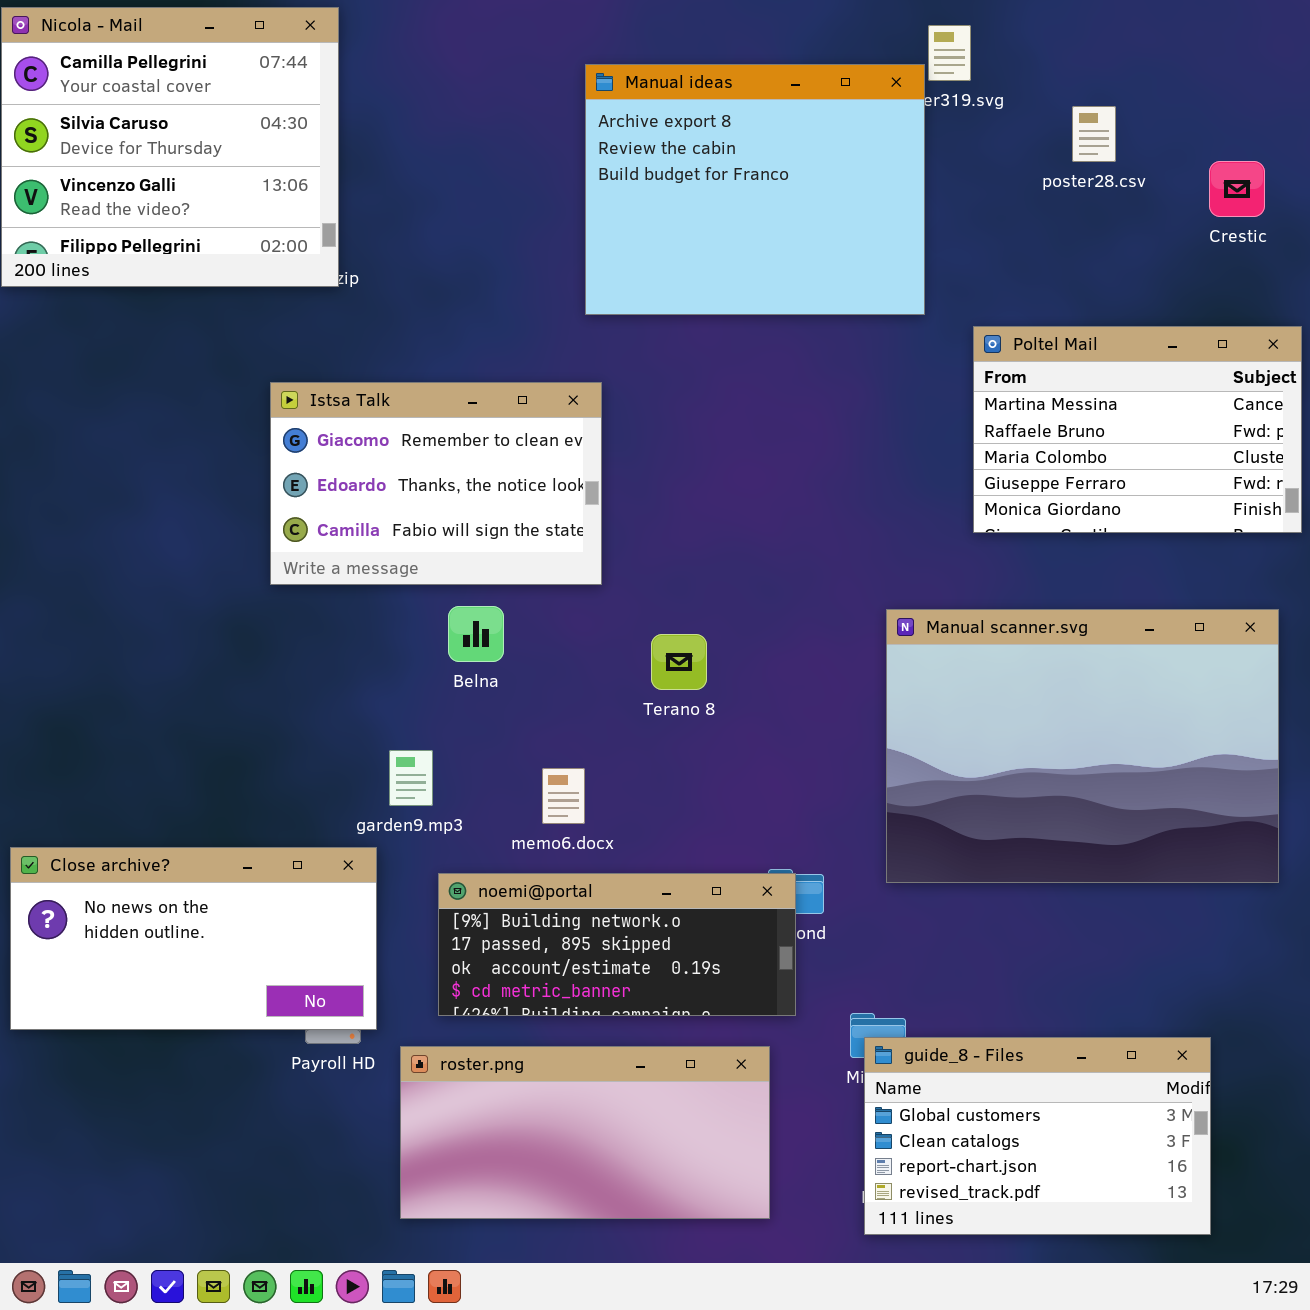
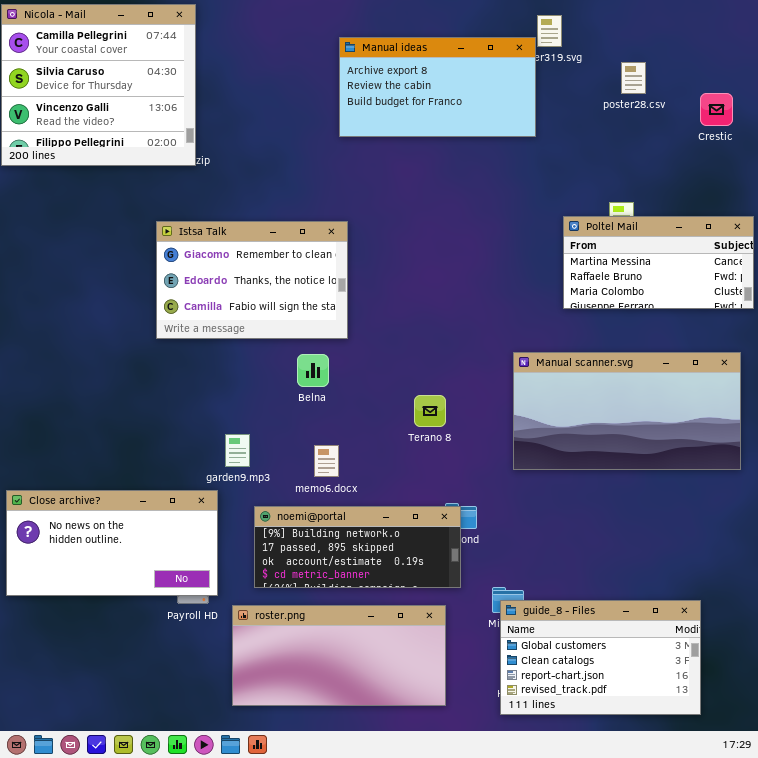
Manual ideas: [585,64,925,315] -> [339,37,536,137], resized
Poltel Mail: [973,326,1302,533] -> [563,216,754,309], resized
Belna: [448,606,504,662] -> [297,354,329,387], moved
Manual scanner.svg: [886,609,1279,883] -> [513,352,741,470], resized
Terano 8: [651,634,707,690] -> [414,395,446,427], moved

